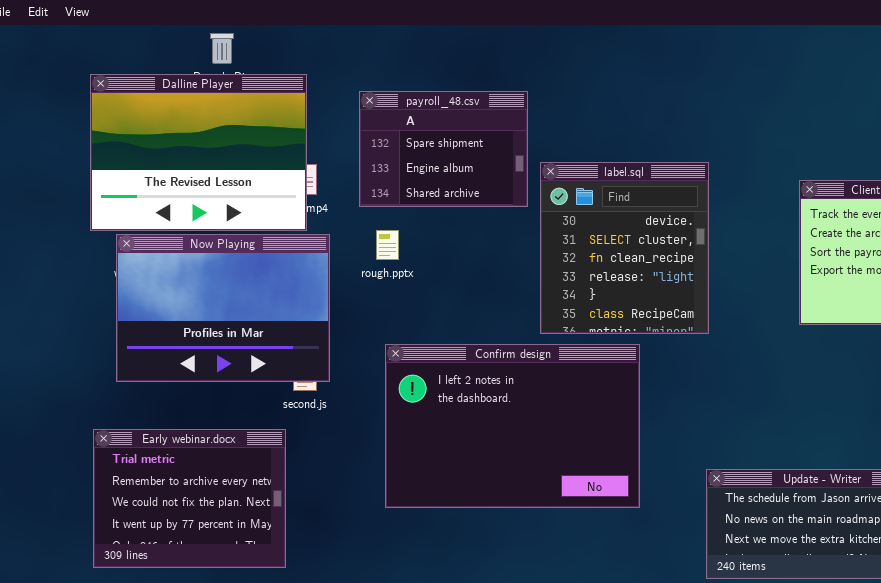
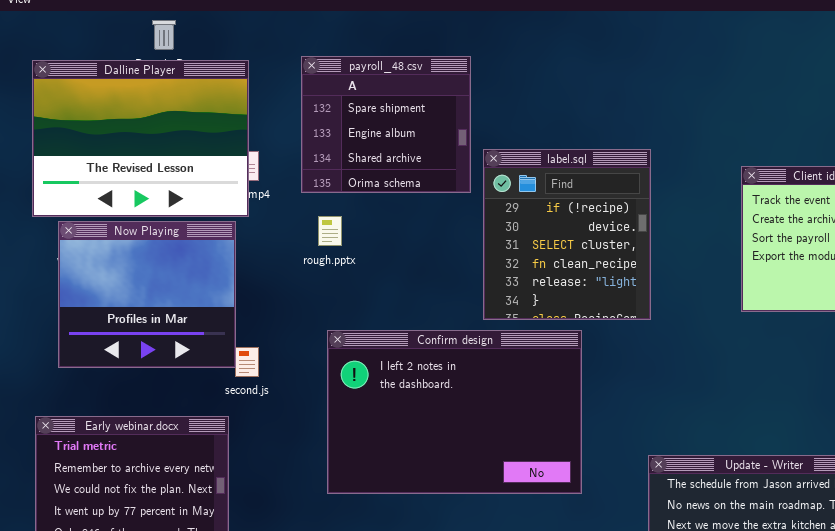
payroll_48.csv: [359,91,528,207] -> [301,56,471,193], resized
label.sql: [540,162,709,334] -> [483,149,651,320], scrolled up 1 row
Now Playing: [116,234,330,382] -> [58,221,236,368], resized

